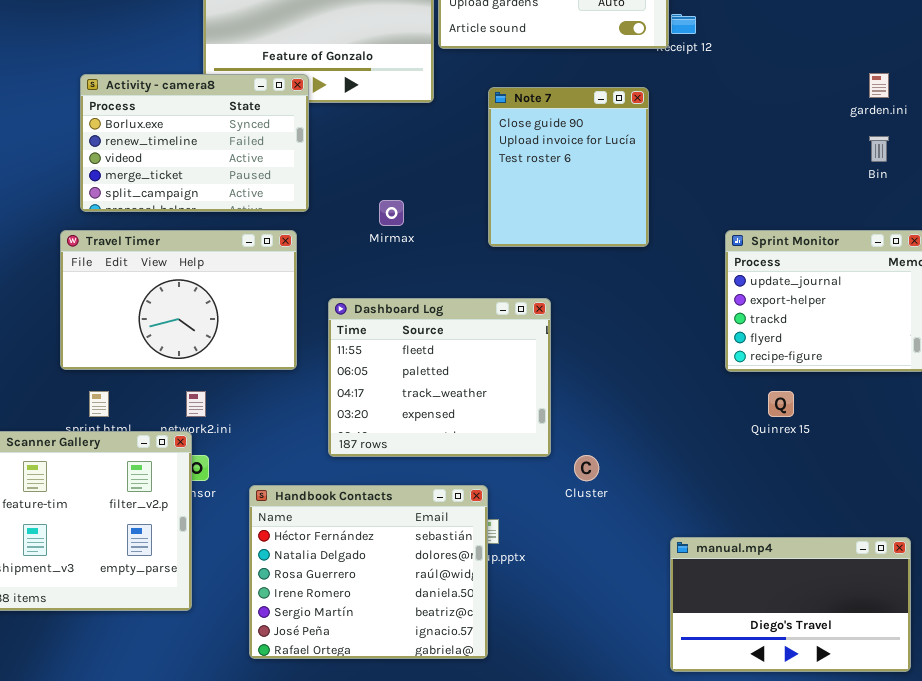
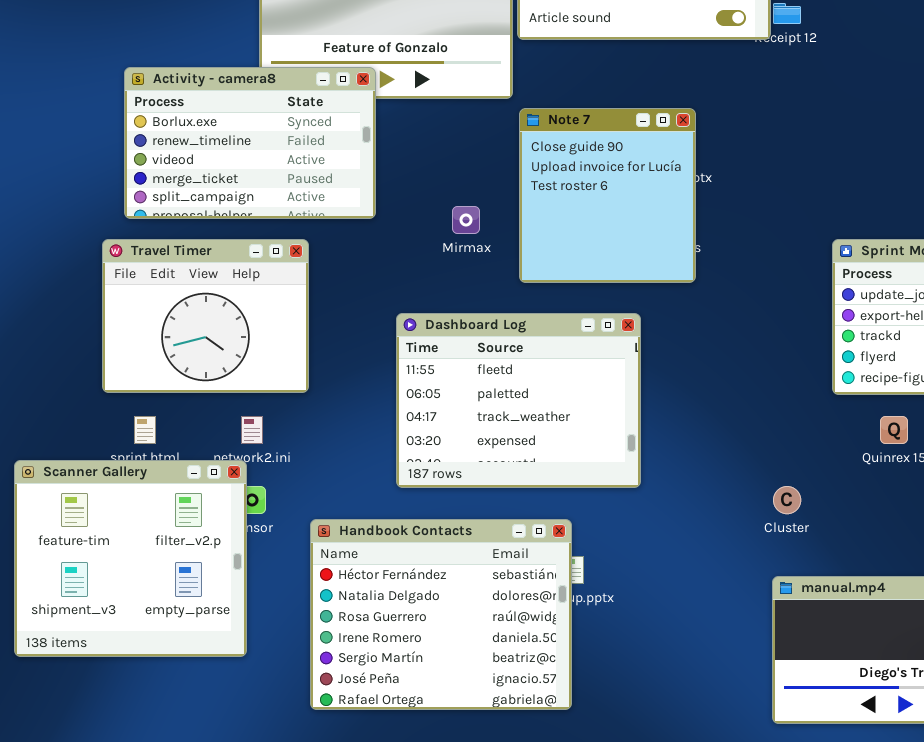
Note 7: [488,87,649,247] -> [519,108,696,283], moved
Travel Timer: [60,230,297,370] -> [102,239,309,393], resized
Cluster: [574,455,599,481] -> [773,486,801,514], moved

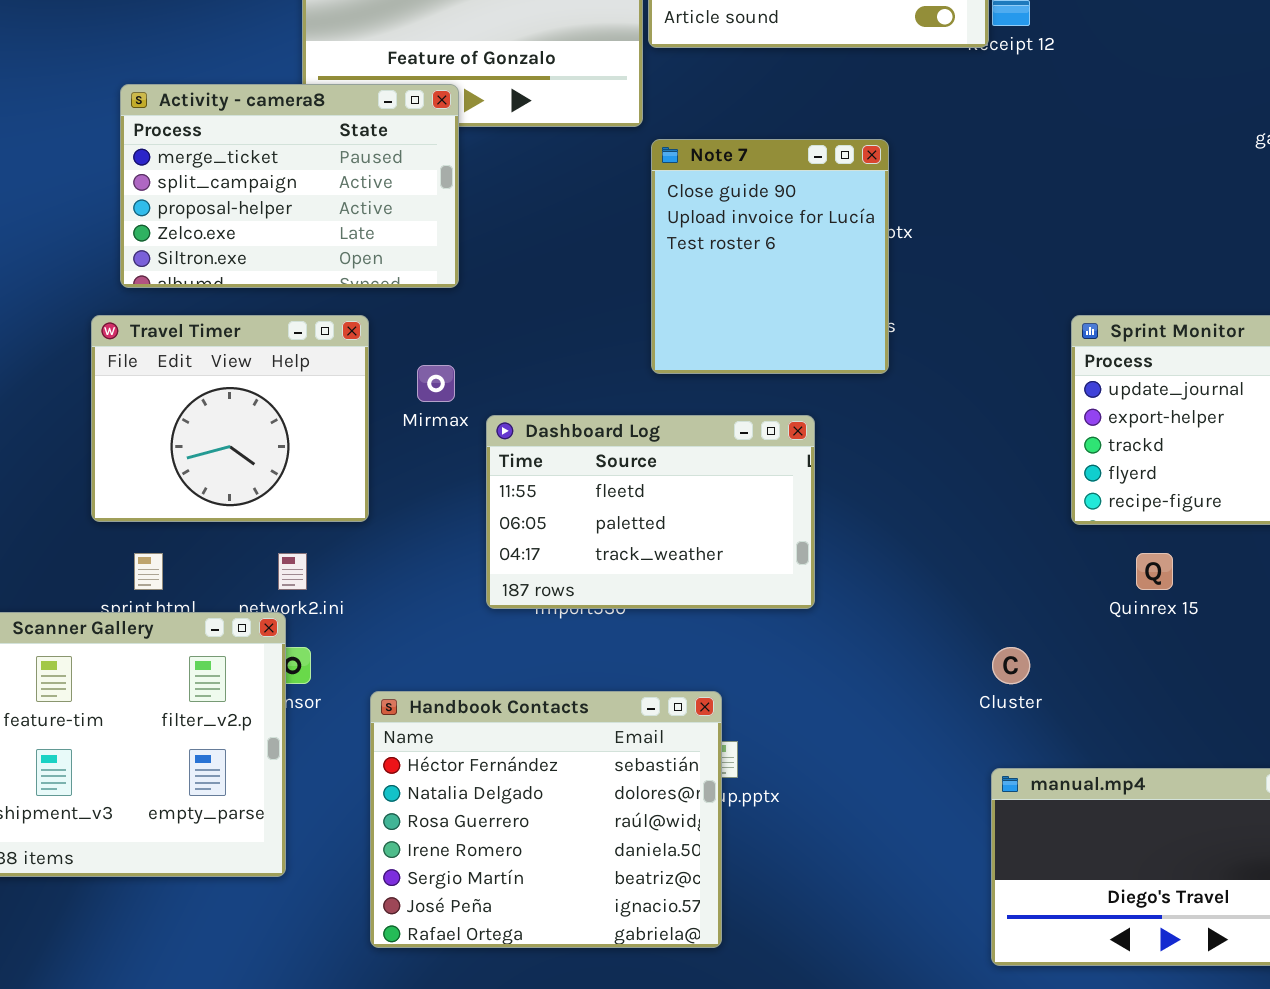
Activity - camera8: [124,67,376,219] -> [120,84,459,288], scrolled down 3 rows
Mirmax: [452,206,480,234] -> [417,365,455,402], moved
Dashboard Log: [396,313,641,488] -> [486,415,815,609], resized

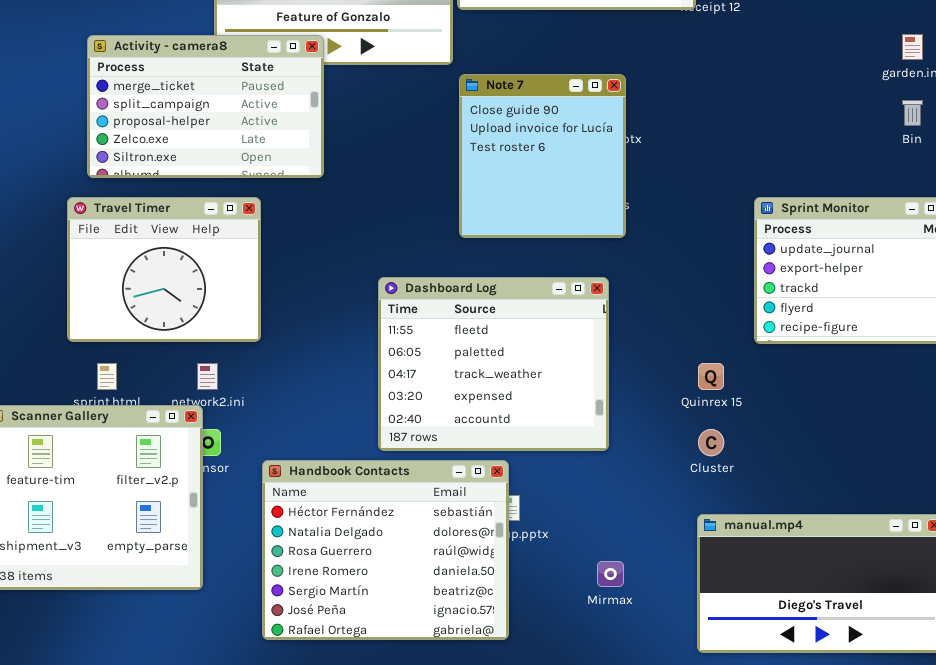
Mirmax: [417,365,455,402] -> [597,561,624,587], moved
Dashboard Log: [486,415,815,609] -> [378,277,609,451], moved, resized
Quinrex 15: [1136,553,1173,590] -> [698,363,724,390], moved

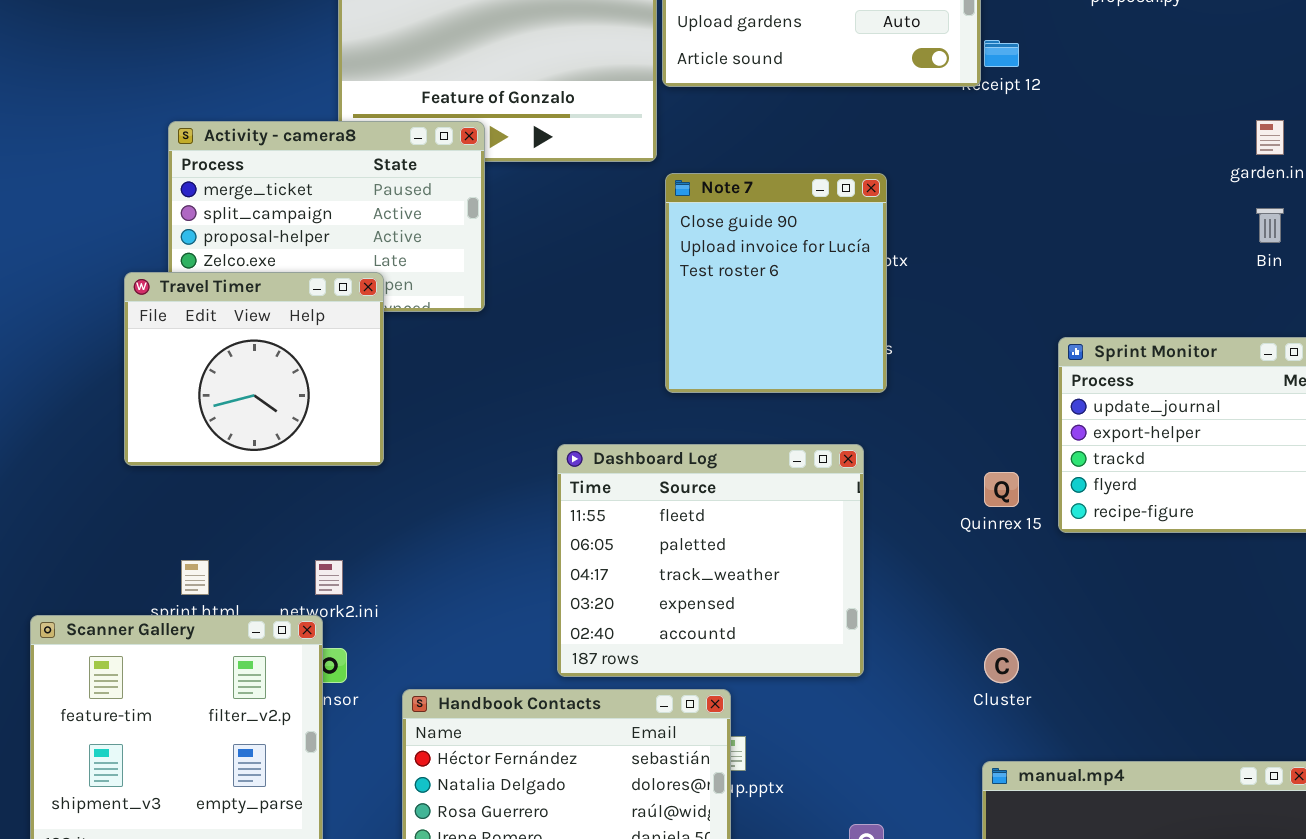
Travel Timer: [67,197,261,342] -> [124,272,384,466], moved
Quinrex 15: [698,363,724,390] -> [984,472,1019,507], moved

